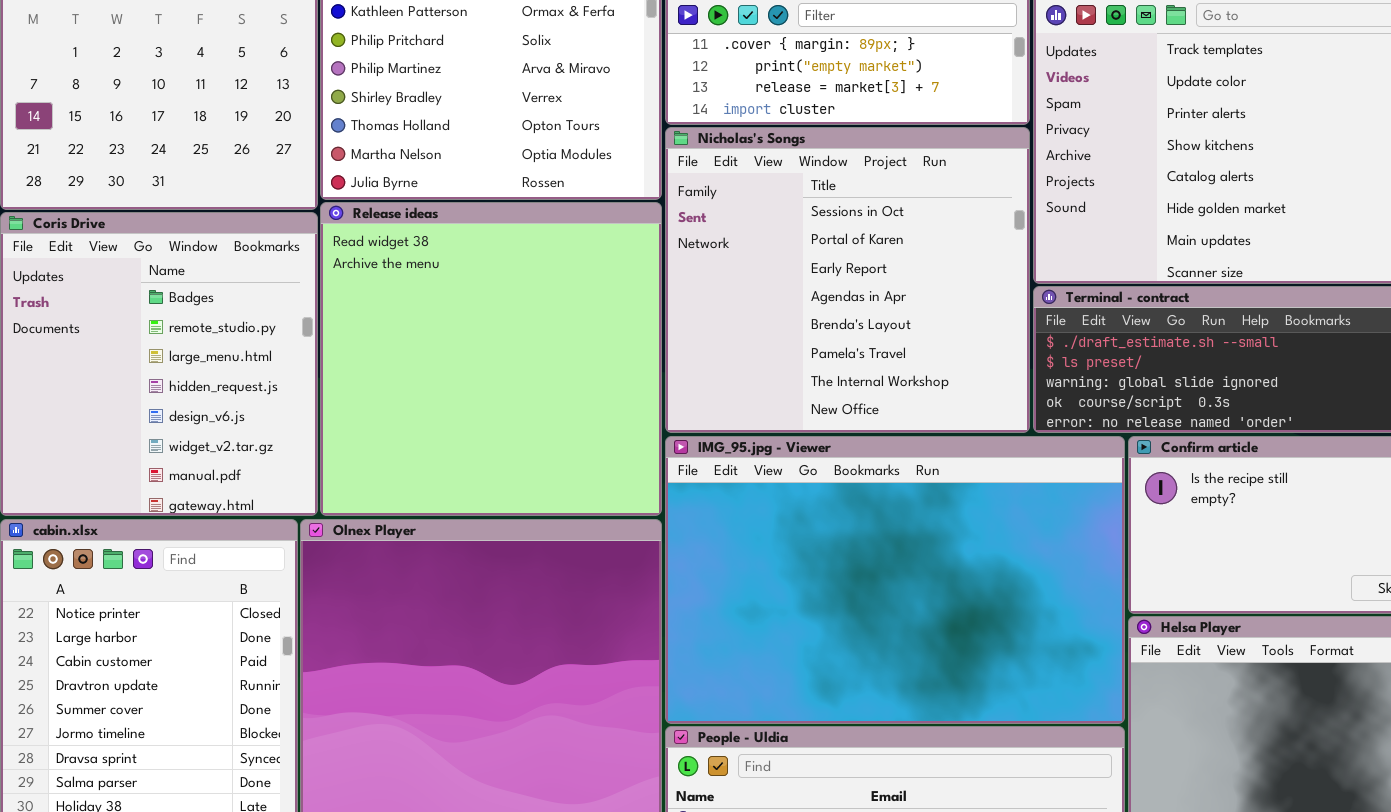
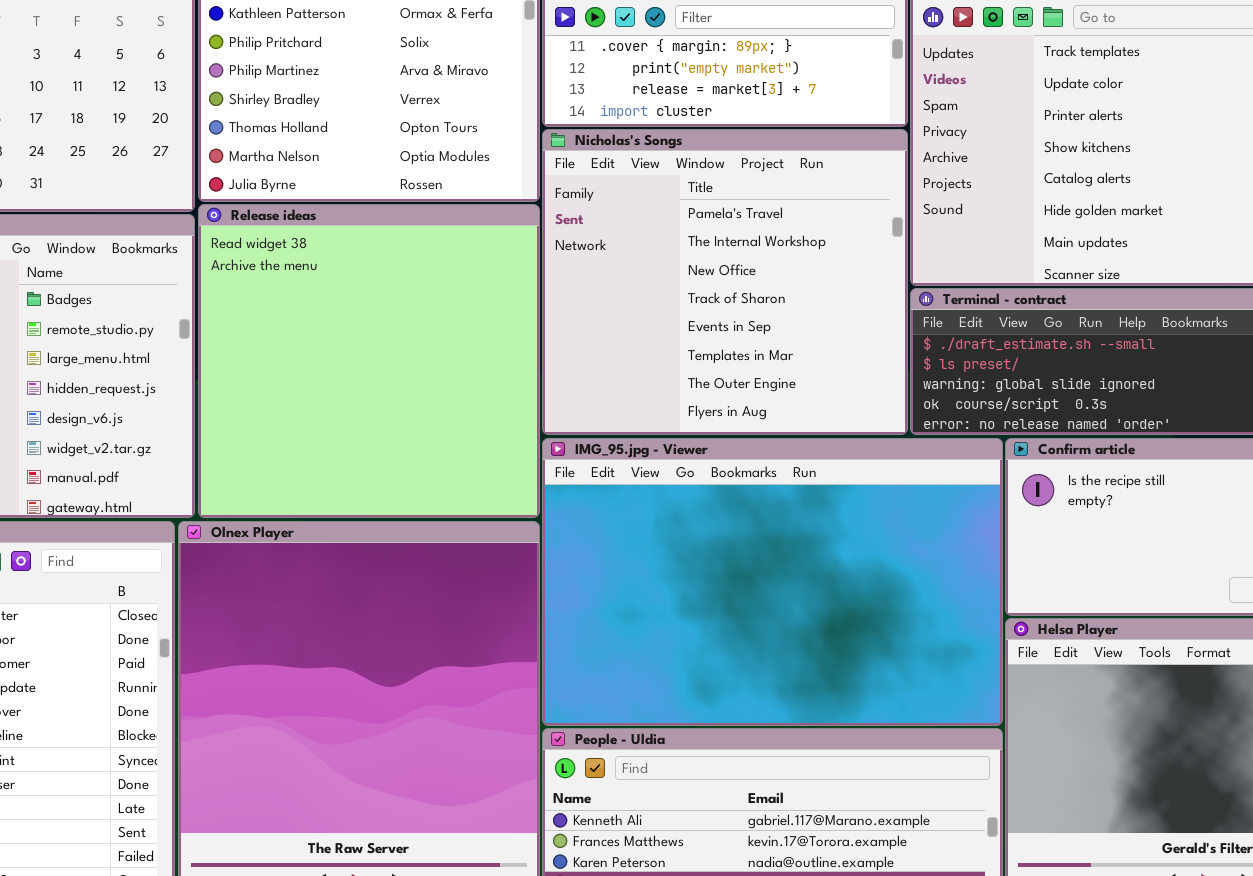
Nicholas's Songs: [665,127,1030,433] -> [542,129,908,435], scrolled down 5 rows

